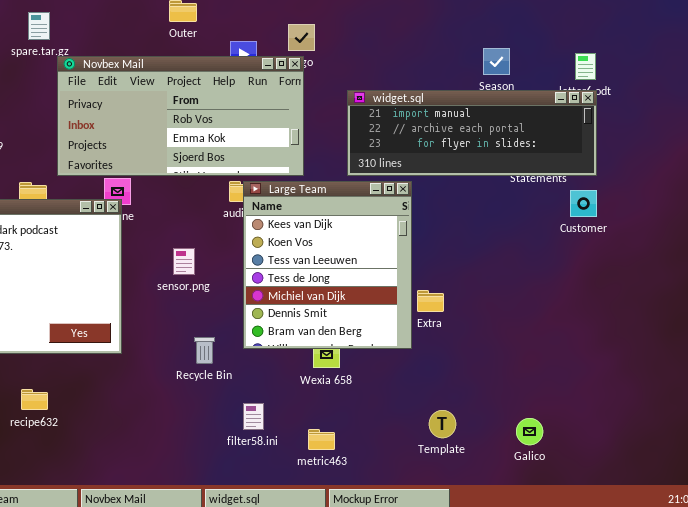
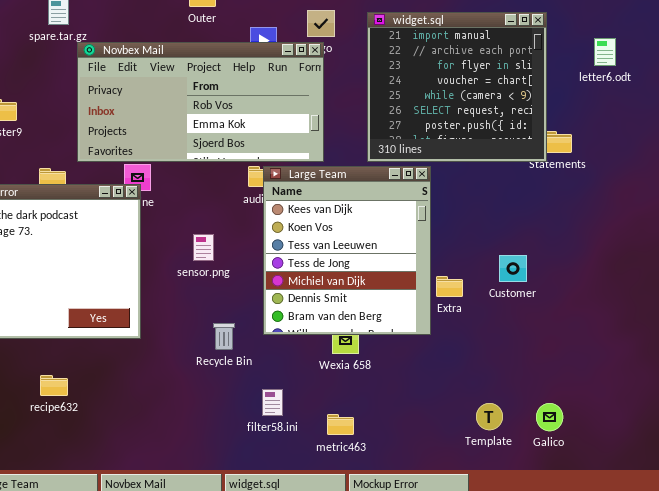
widget.sql: [347,90,597,176] -> [367,12,547,162], resized
Customer: [570,190,597,217] -> [499,255,527,282], moved
Template: [429,410,456,438] -> [476,403,503,430], moved

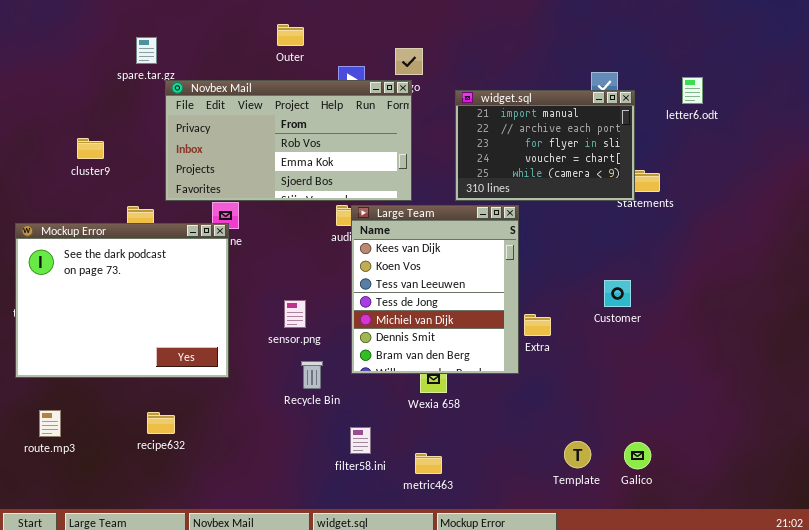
widget.sql: [367,12,547,162] -> [455,90,635,201], resized
sensor.png: [193,234,214,261] -> [284,300,306,328], moved
Customer: [499,255,527,282] -> [604,280,631,307], moved
recipe632: [40,375,68,396] -> [147,412,175,434], moved

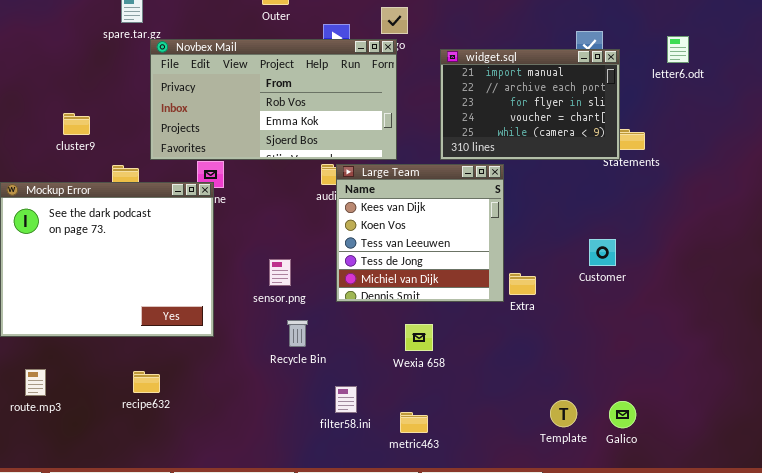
cluster9: [77,138,104,159] -> [63,113,90,135], moved
Large Team: [351,205,519,374] -> [336,164,504,302], resized

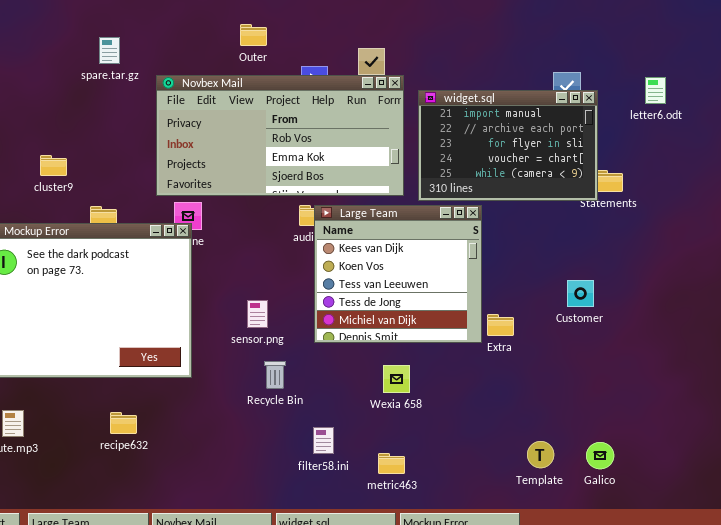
Novbex Mail: [150,39,397,160] -> [156,75,404,196], moved

